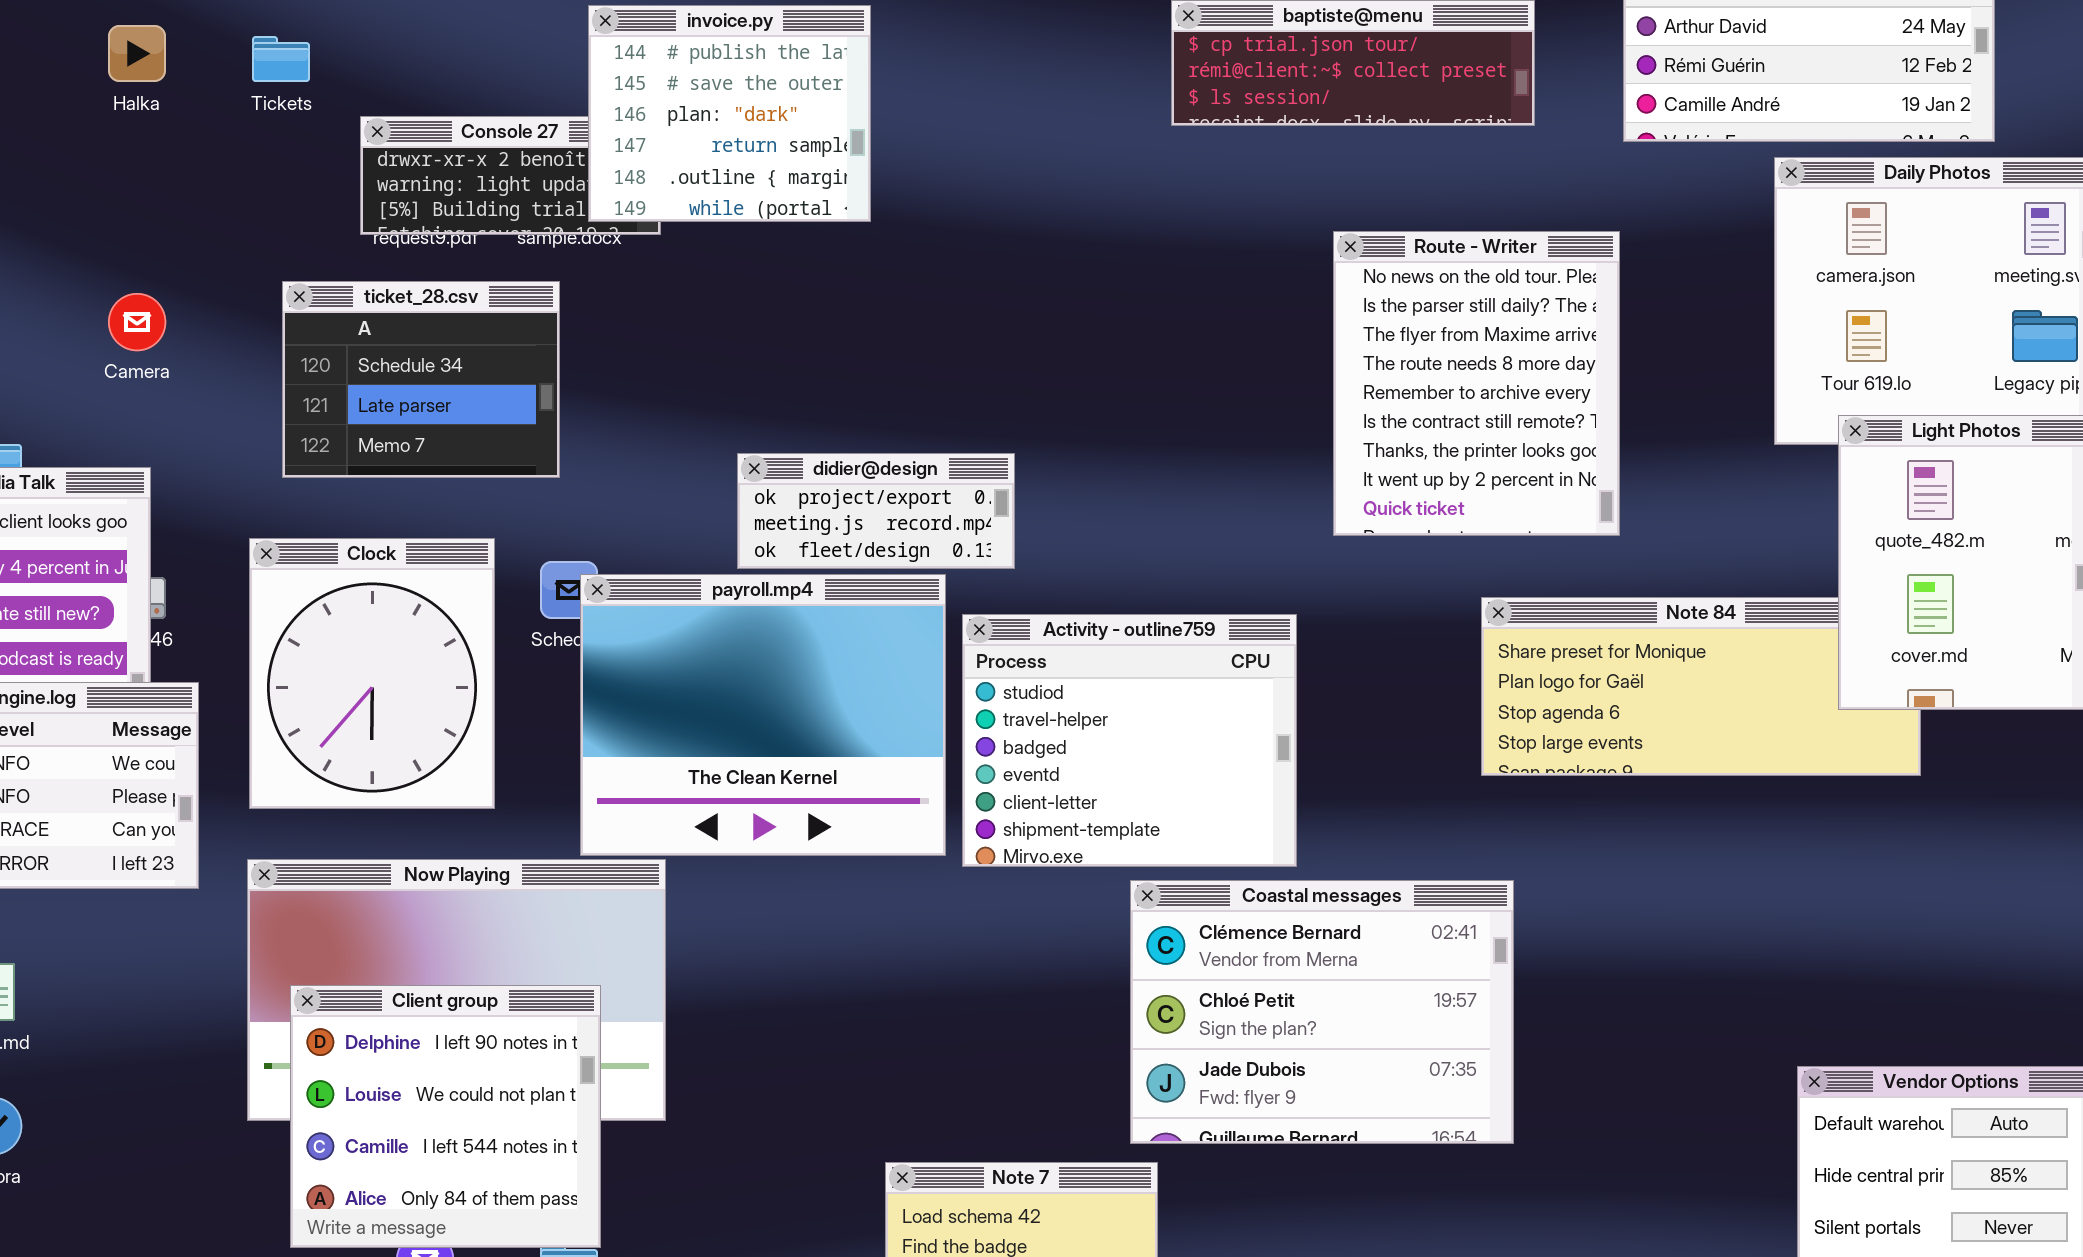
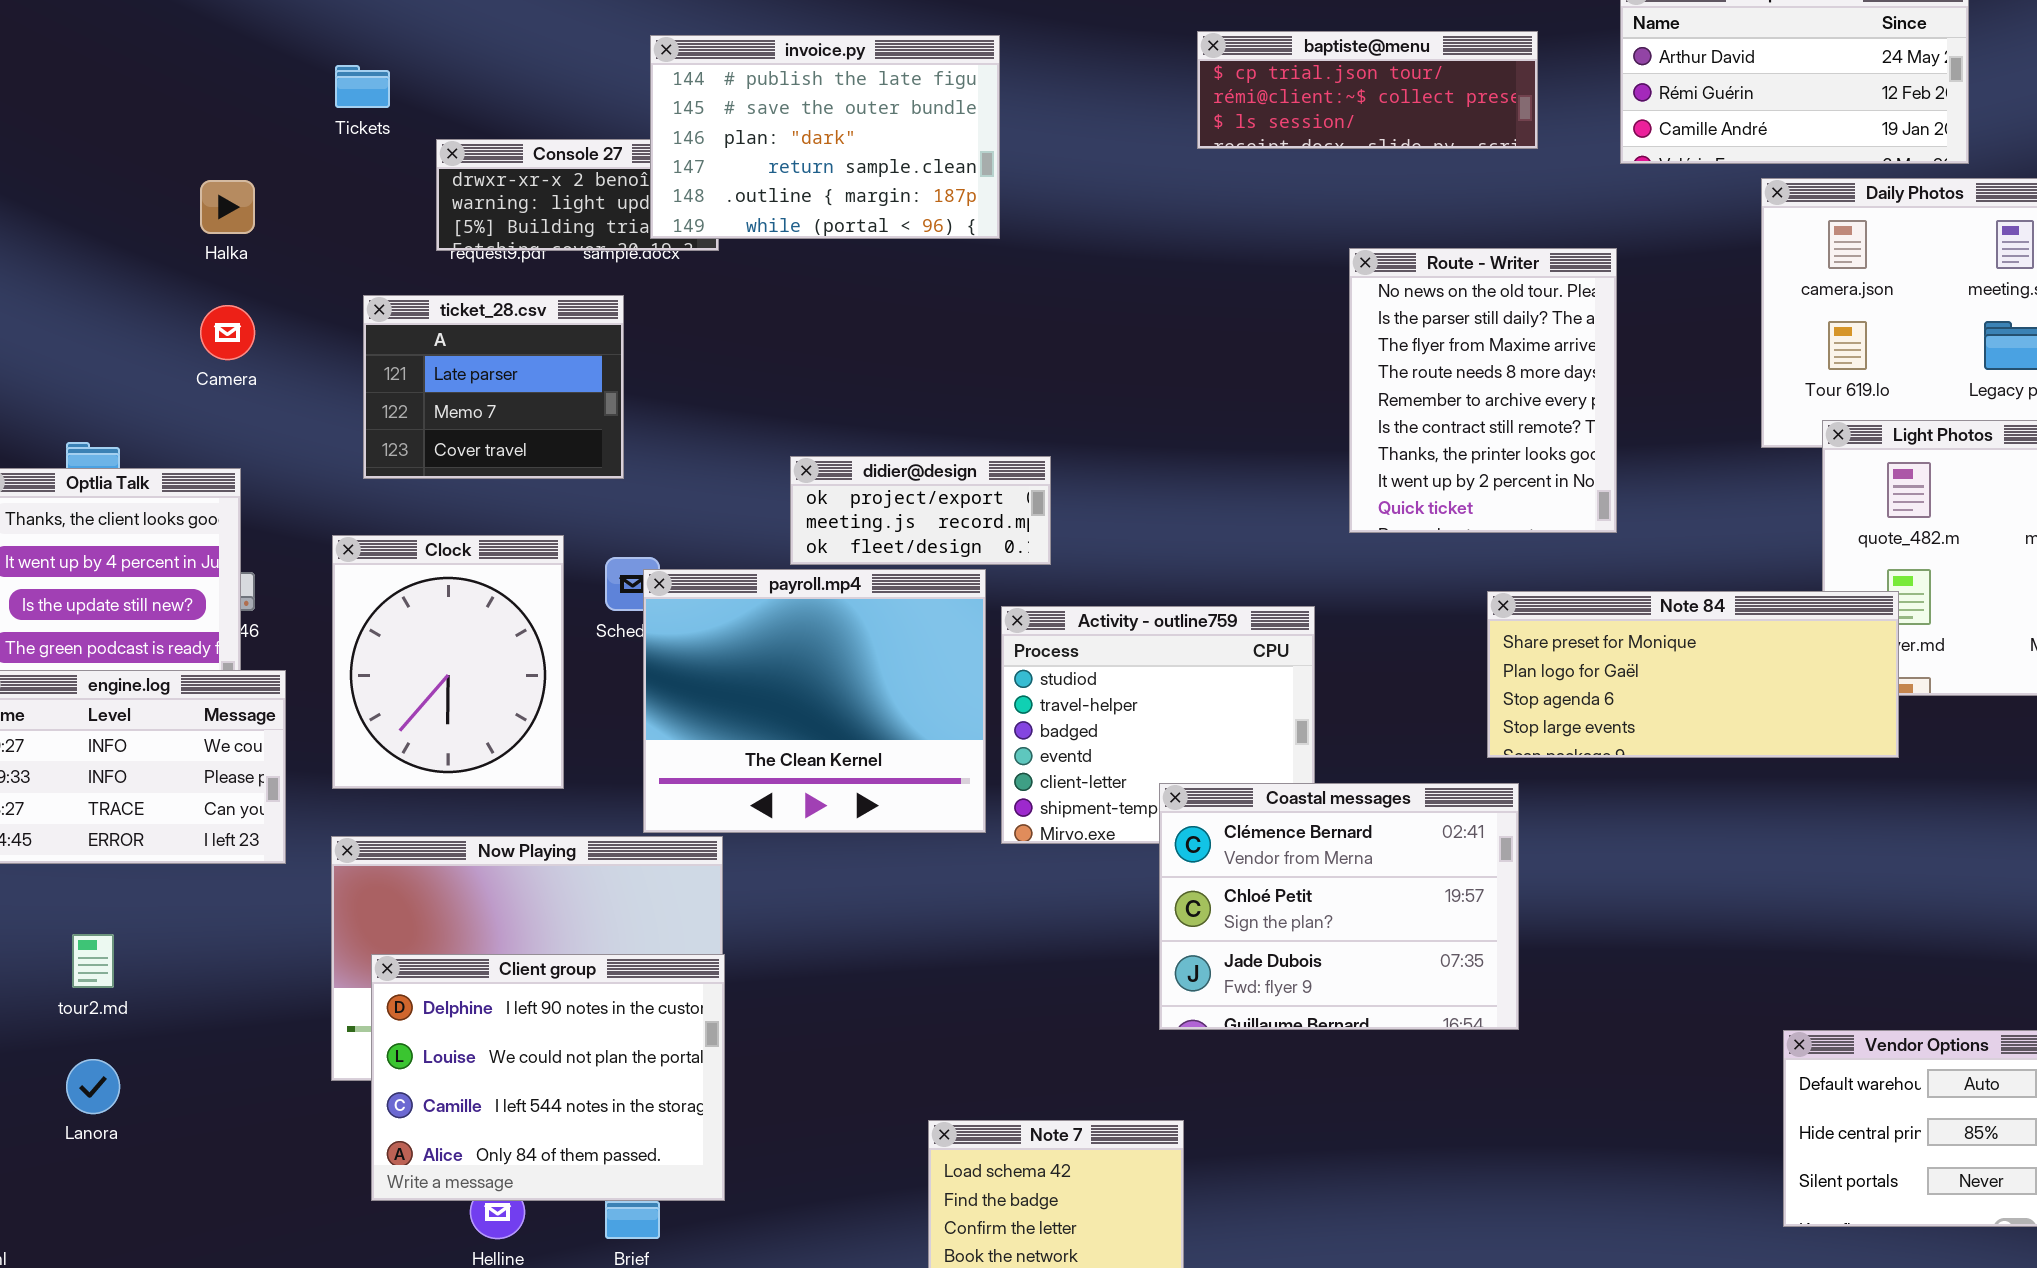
invoice.py: [588,5,871,222] -> [650,35,1000,239], resized
Halka: [108,25,166,82] -> [200,180,255,234], moved
ticket_28.csv: [282,281,560,478] -> [363,295,624,479], scrolled down 1 row
Note 84: [1481,597,1921,776] -> [1487,591,1899,758], raised
Coastal messages: [1130,880,1514,1144] -> [1159,783,1519,1030], moved
Client group: [290,985,601,1248] -> [371,954,725,1201], resized

